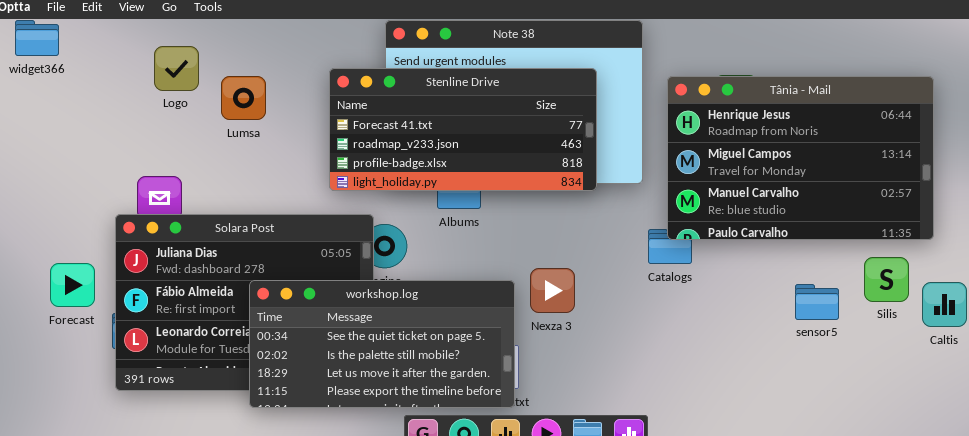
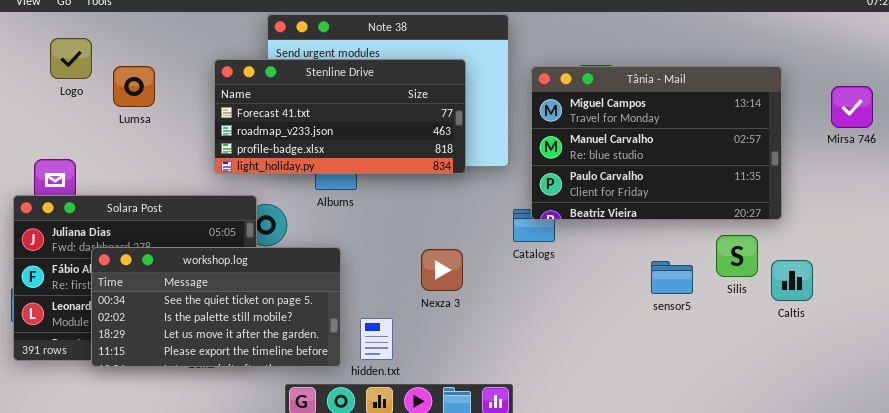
Tânia - Mail: [667,76,934,240] -> [531,66,782,220], scrolled down 1 row
Nexza 3: [530,268,575,313] -> [421,249,463,291], moved
workshop.log: [249,280,515,408] -> [91,247,341,367], moved

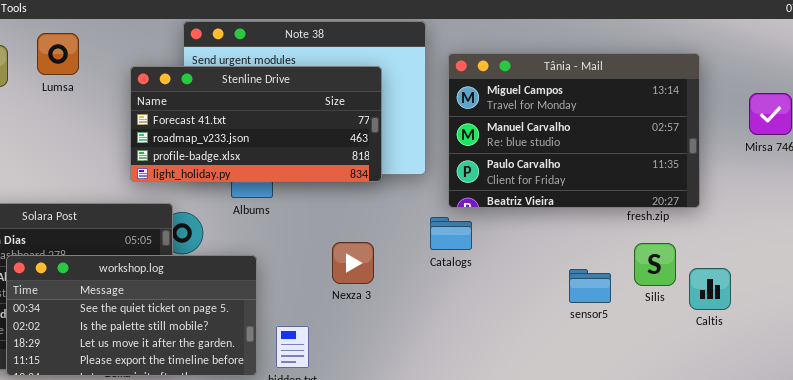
Lumsa: [113,66,155,107] -> [37,33,79,75], moved
Tânia - Mail: [531,66,782,220] -> [448,53,700,208], moved
Nexza 3: [421,249,463,291] -> [332,242,374,284], moved

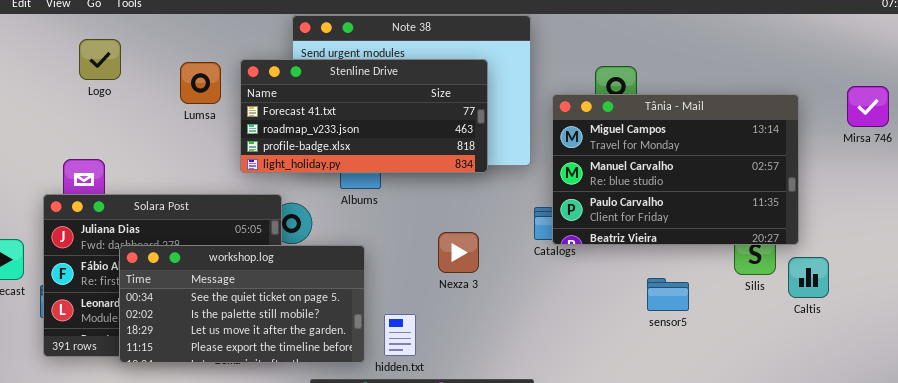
Lumsa: [37,33,79,75] -> [180,62,221,104], moved
Tânia - Mail: [448,53,700,208] -> [552,94,799,245], moved
sensor5: [569,269,611,303] -> [647,278,689,311], moved

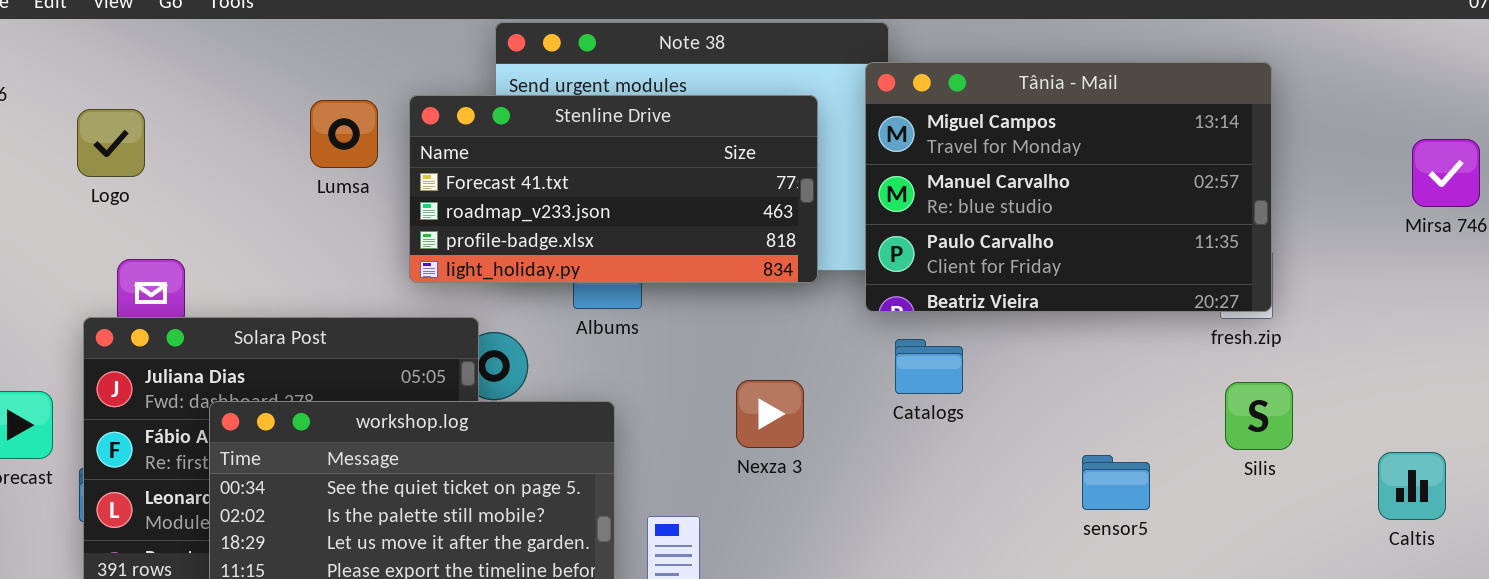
Logo: [79,39,121,80] -> [77,109,145,177], moved
Tânia - Mail: [552,94,799,245] -> [865,62,1272,312], moved
Caltis: [788,257,829,298] -> [1378,452,1446,520], moved

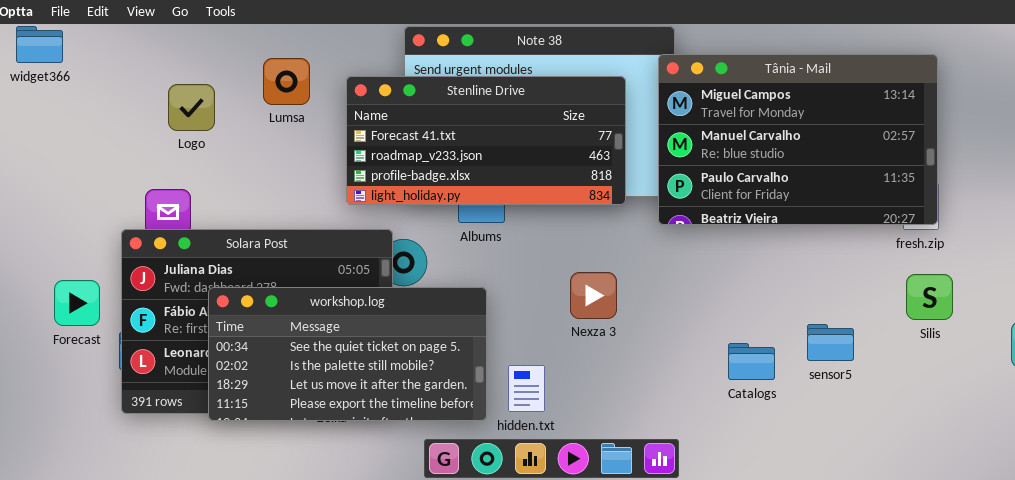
Lumsa: [310,100,378,168] -> [263,58,310,105], moved
Logo: [77,109,145,177] -> [168,84,215,131], moved
Catalogs: [895,339,963,394] -> [728,343,775,380], moved

